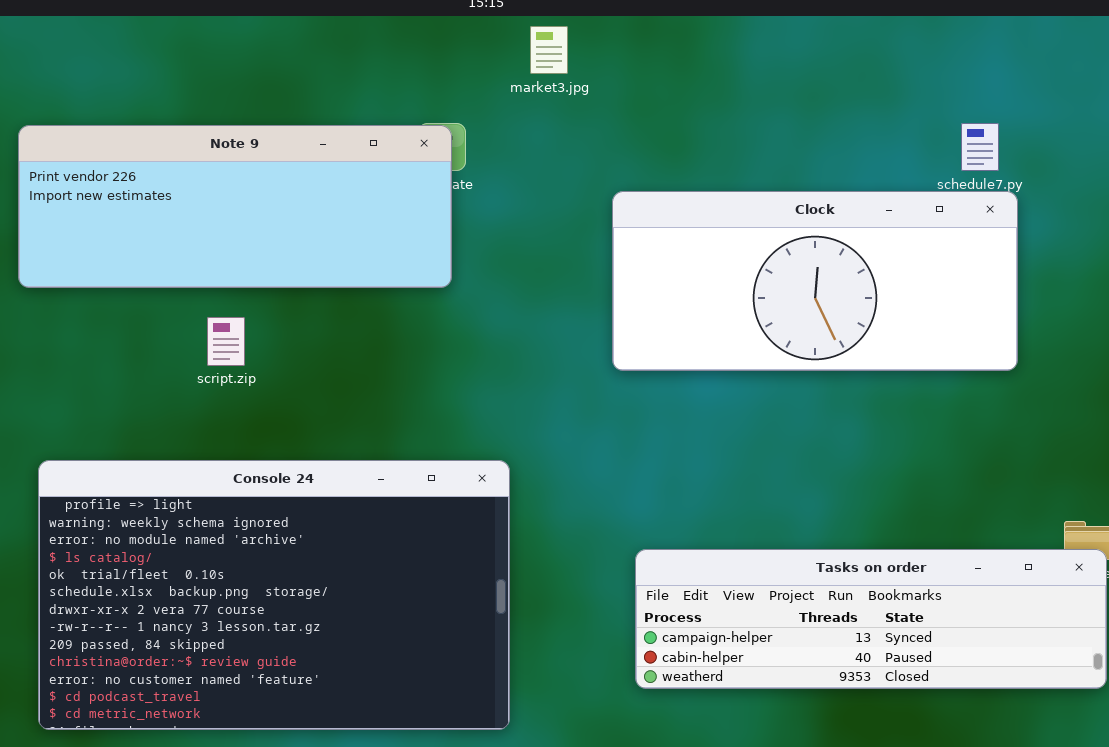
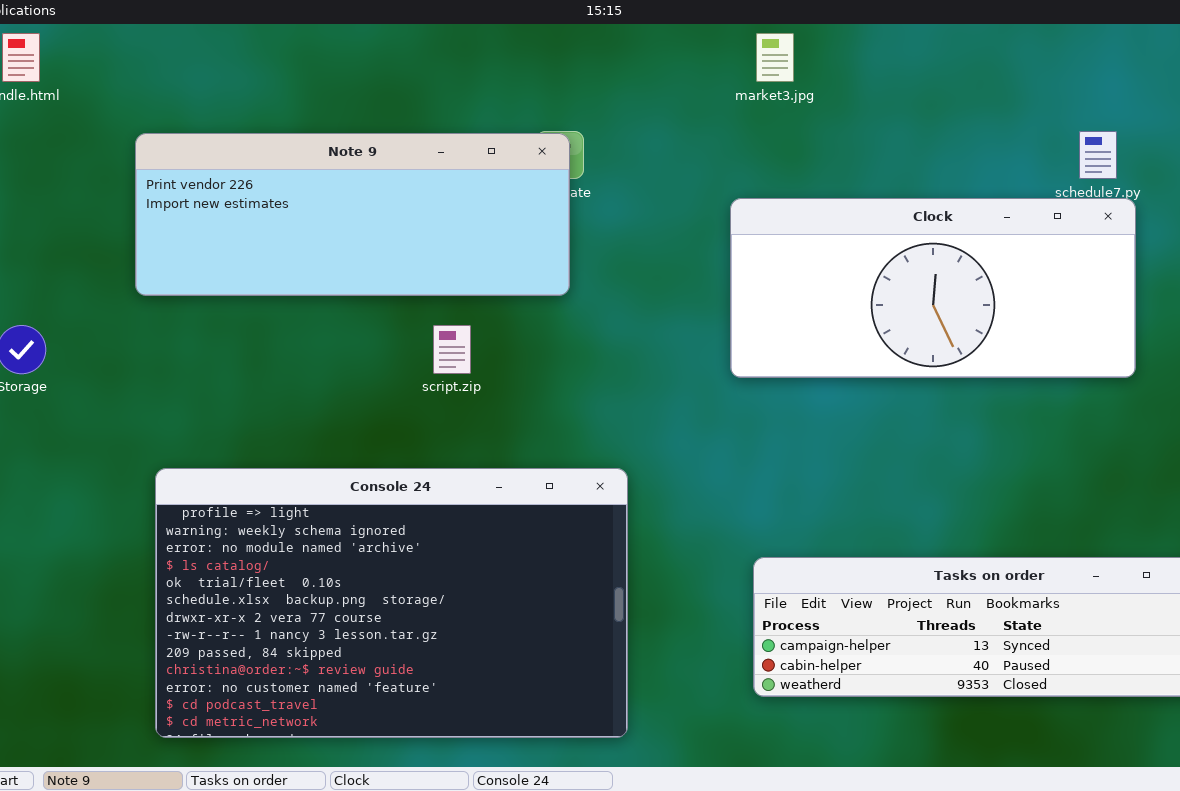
market3.jpg: [530,26,568,74] -> [756,33,794,82], moved
script.zip: [207,317,245,366] -> [433,325,471,374], moved

